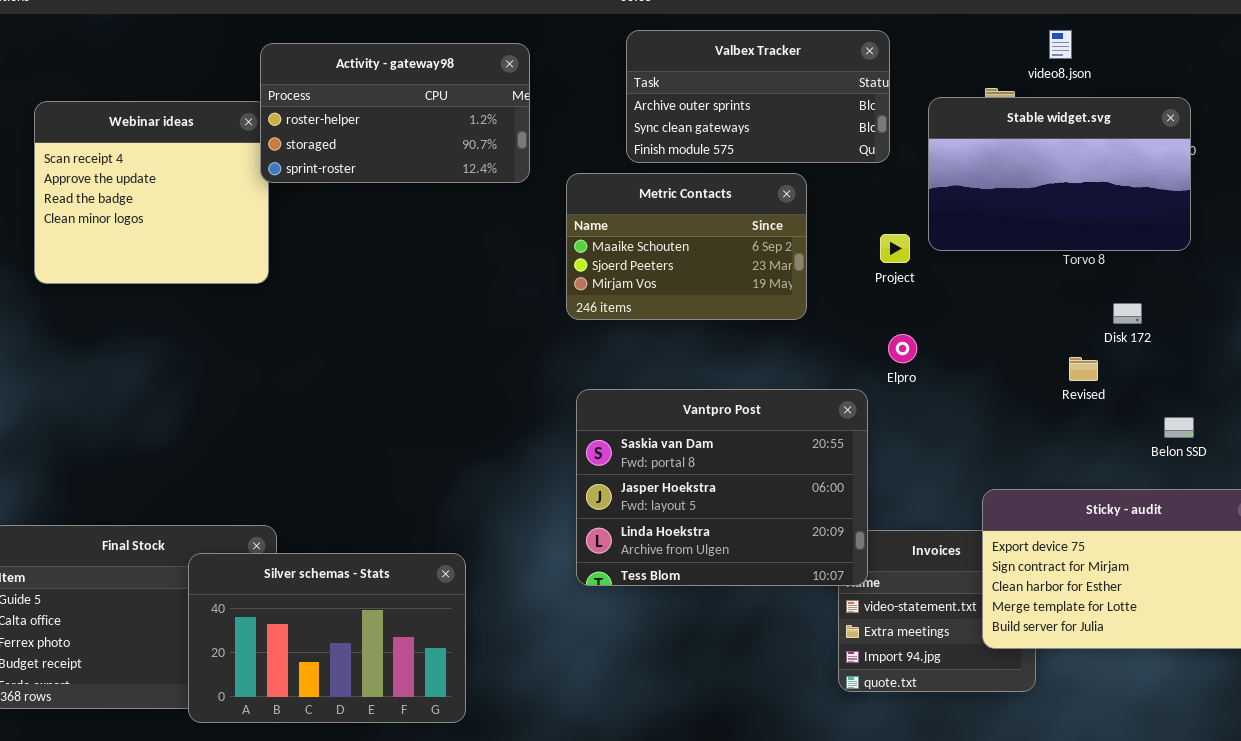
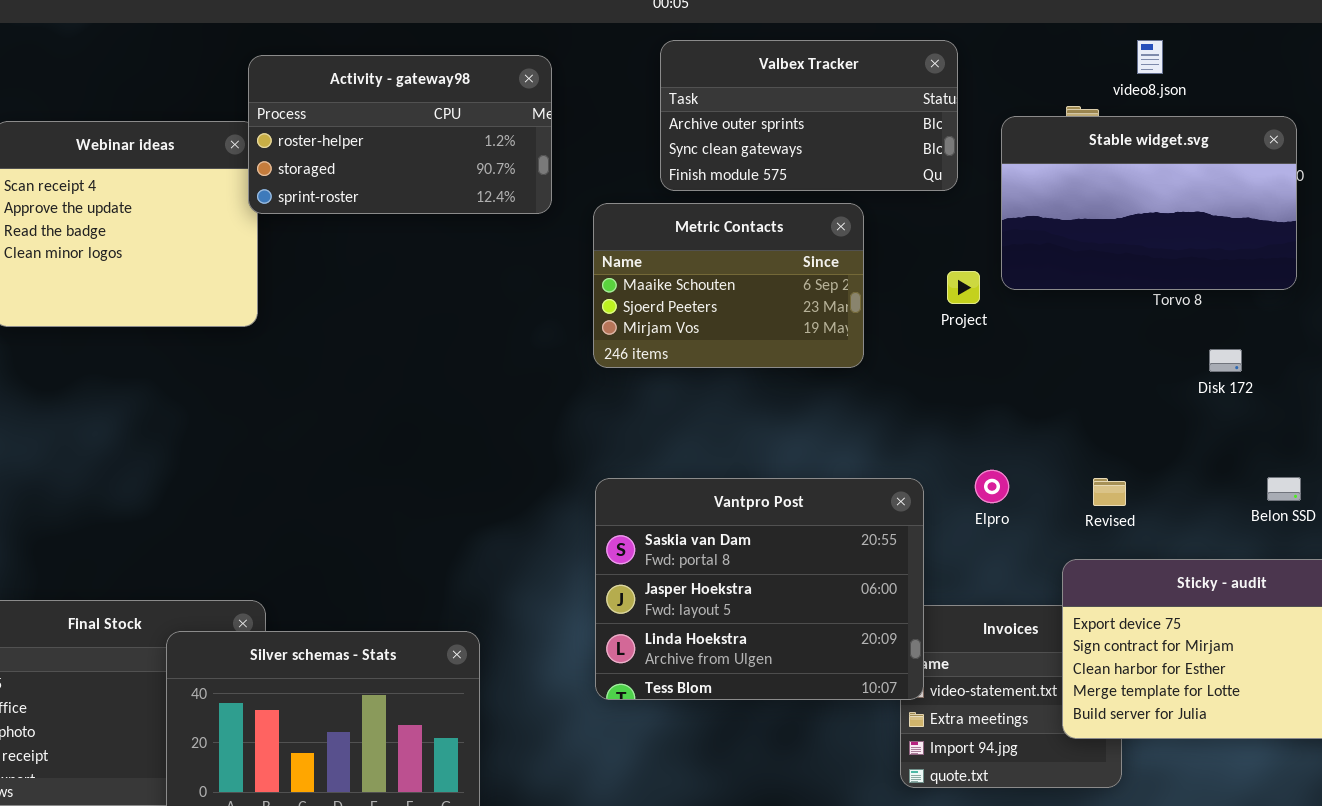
Elpro: [888,334,917,363] -> [975,470,1009,503], moved
Revised: [1069,357,1098,381] -> [1093,478,1126,506], moved
Vantpro Post: [576,389,868,586] -> [595,478,924,700], moved

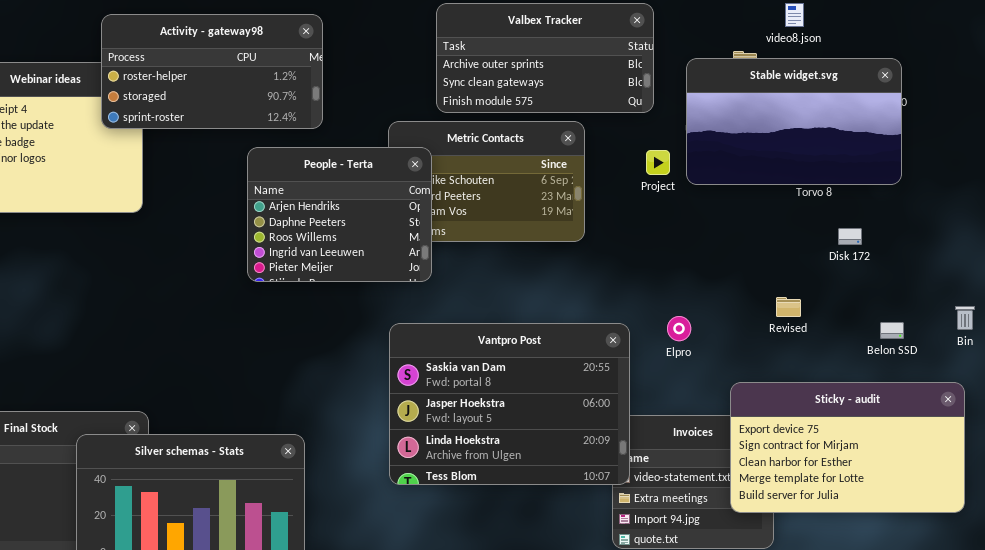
Activity - gateway98: [248,55,552,214] -> [101,14,323,129], moved
People - Terta: none -> [247,147,432,282], opened
Project: [947,271,980,304] -> [646,150,670,175], moved
Revised: [1093,478,1126,506] -> [776,297,801,317], moved

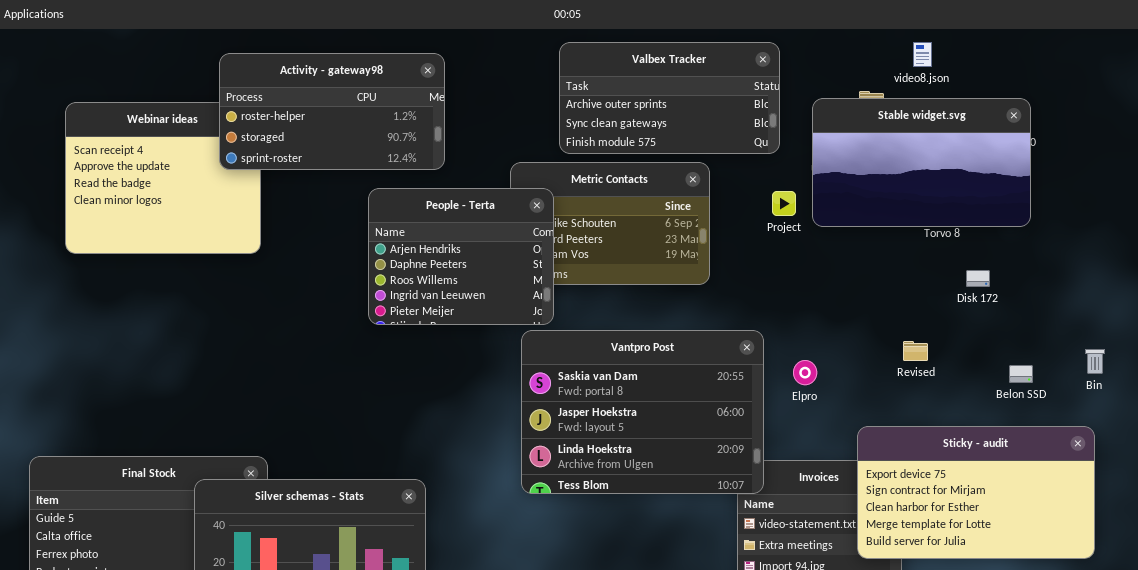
Vantpro Post: [389,323,630,485] -> [521,330,764,494], moved

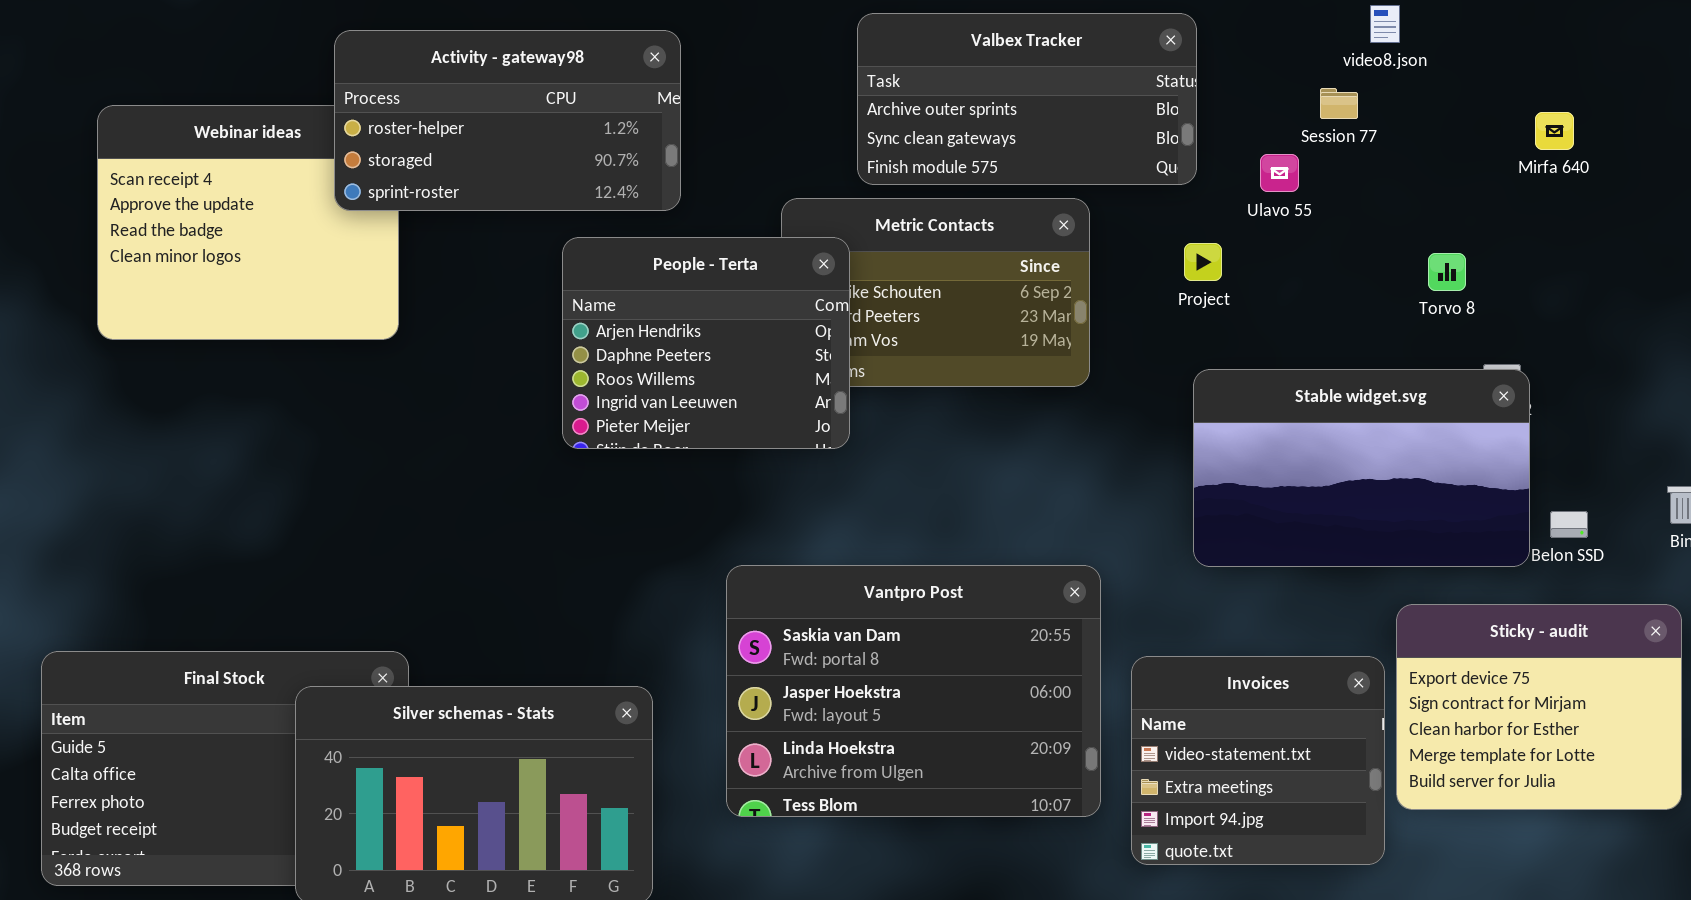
video8.json: [913,42,932,67] -> [1370,5,1400,43], moved
Stable widget.svg: [812,98,1031,227] -> [1193,369,1530,567], moved
Vantpro Post: [521,330,764,494] -> [726,565,1101,817], moved
Sticky - audit: [857,426,1095,559] -> [1396,604,1682,810], resized

